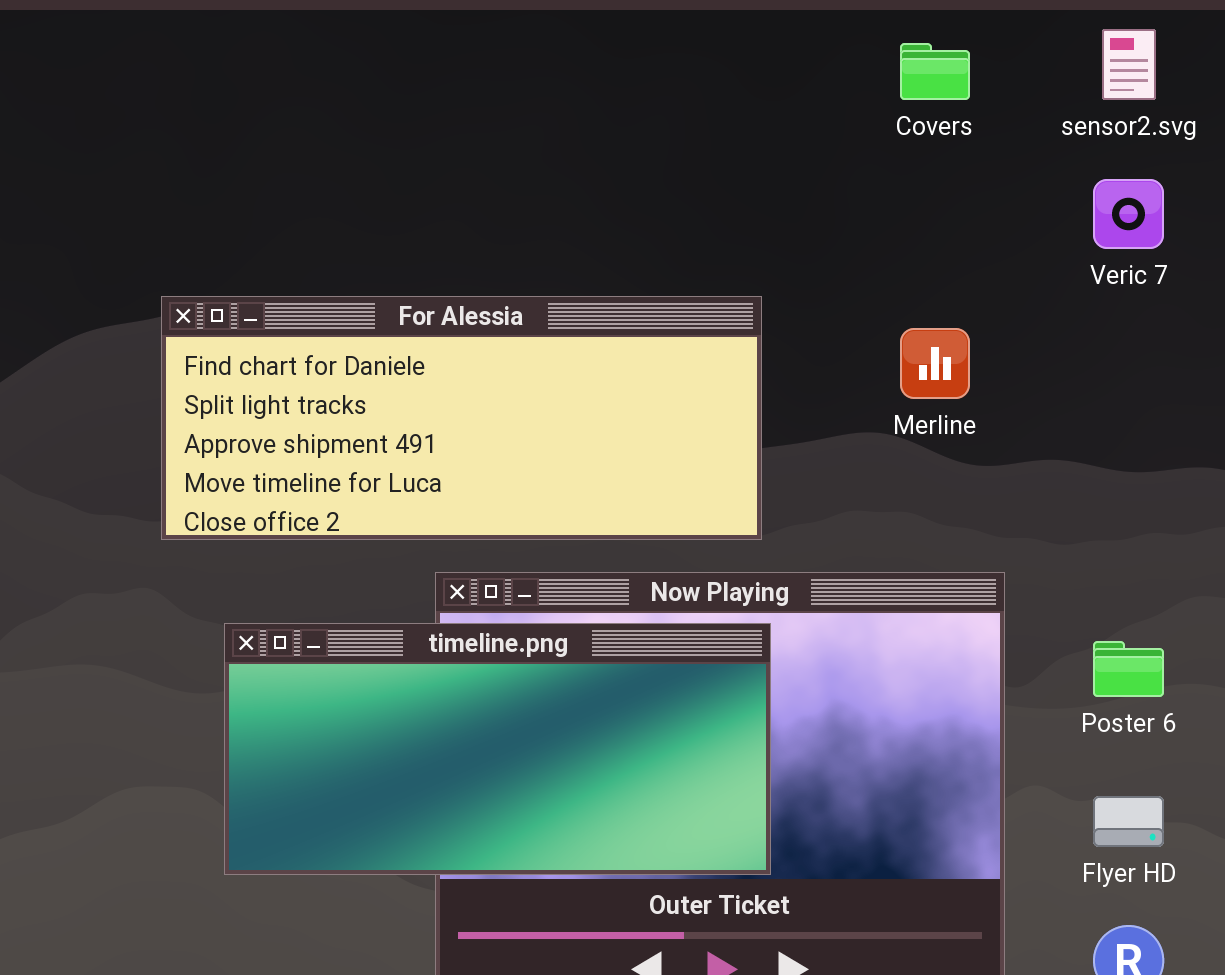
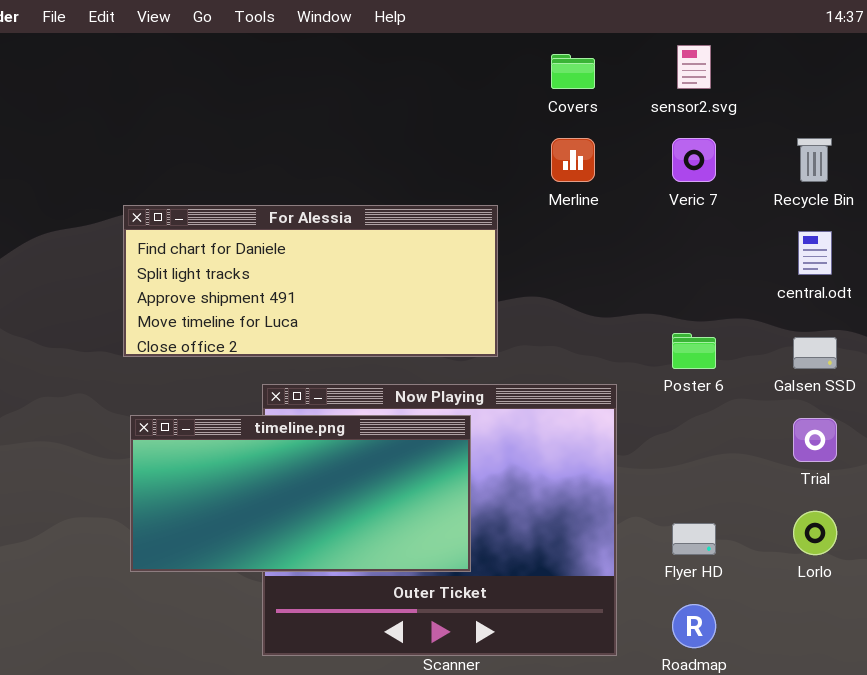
For Alessia: [161,296,762,540] -> [123,205,498,357], moved
Merline: [900,328,970,399] -> [551,138,595,182], moved
Poster 6: [1093,641,1164,697] -> [672,333,716,369], moved

